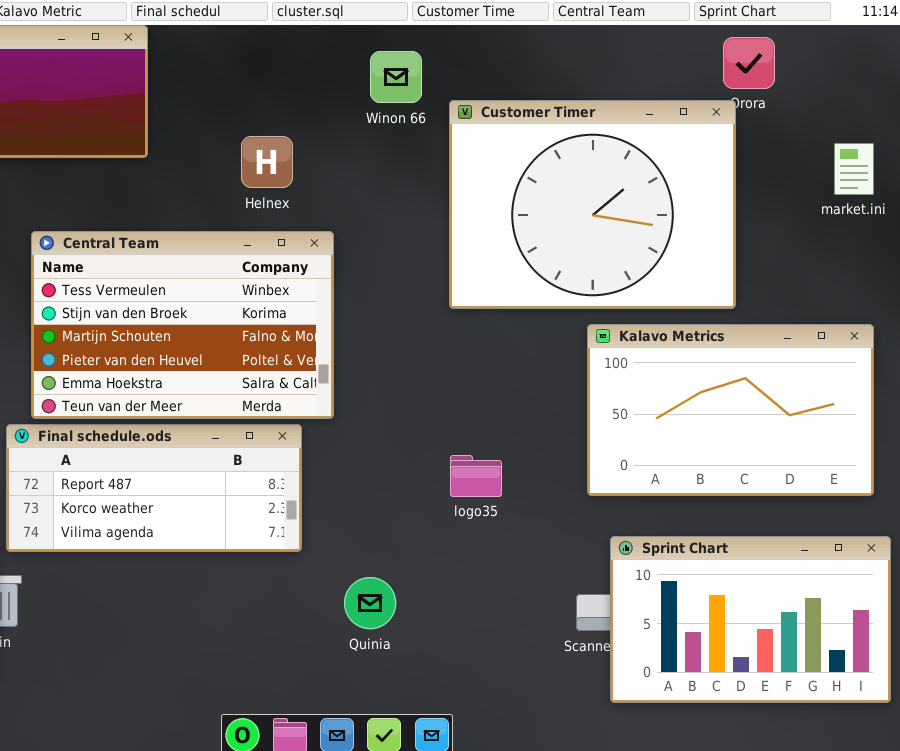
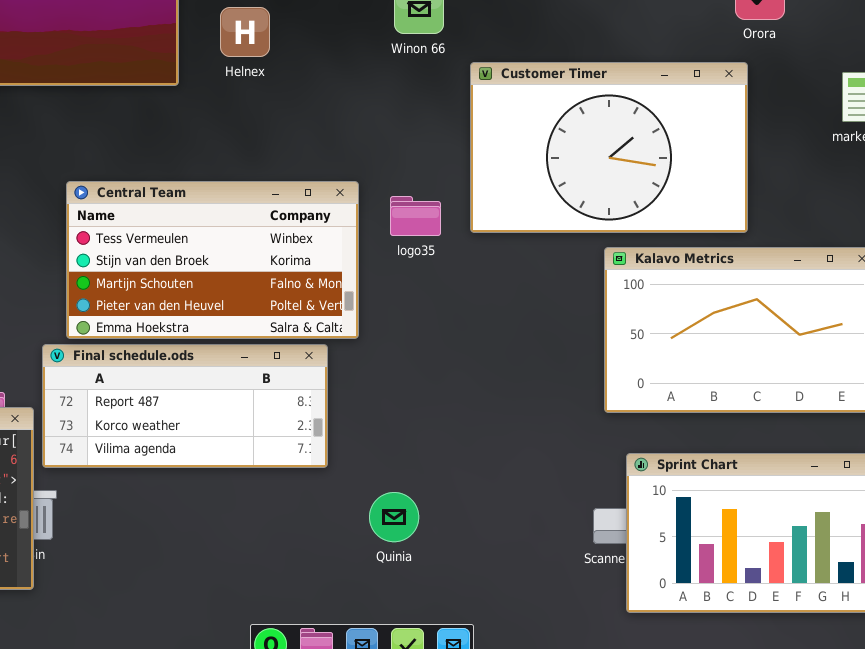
Customer Timer: [449,100,736,309] -> [470,62,748,233], resized
Helnex: [241,136,293,188] -> [220,7,270,57], moved
Central Team: [31,231,334,419] -> [66,181,359,339], resized
logo35: [450,455,502,497] -> [390,196,441,236], moved

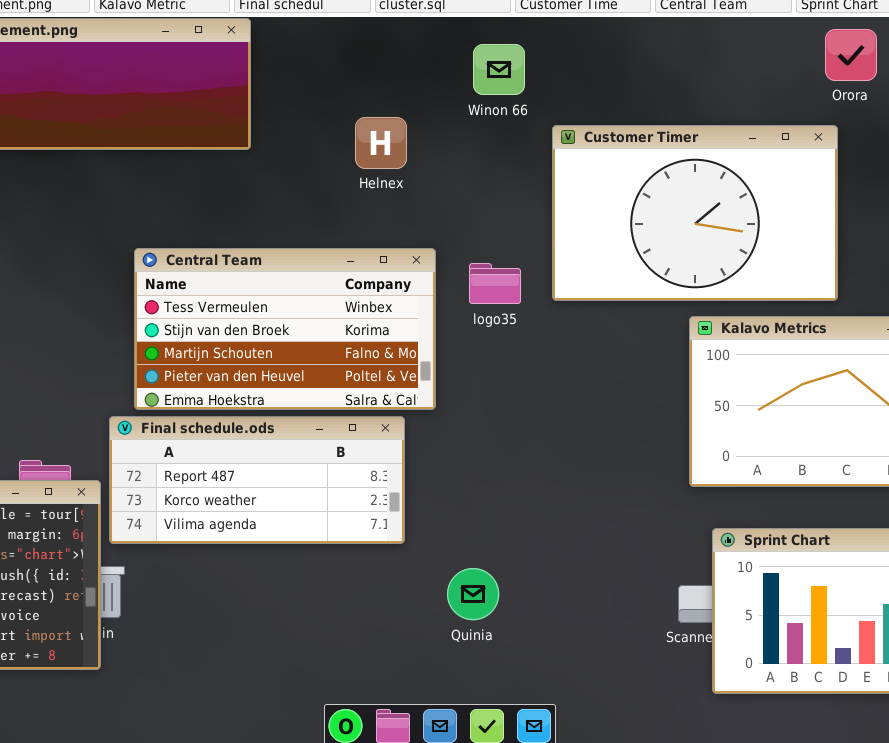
Helnex: [220,7,270,57] -> [355,117,407,169], moved

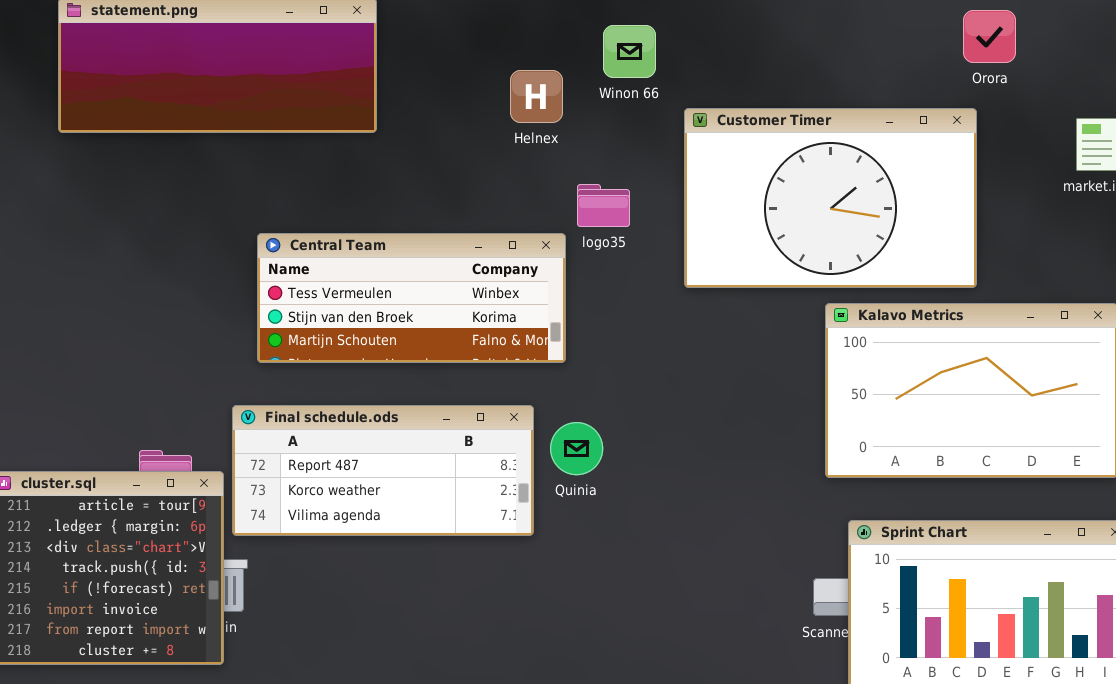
Helnex: [355,117,407,169] -> [510,70,563,123], moved
Central Team: [134,248,436,410] -> [257,233,566,363], resized
logo35: [469,263,521,304] -> [577,184,630,227], moved
Quinia: [447,568,499,620] -> [550,422,603,475], moved

